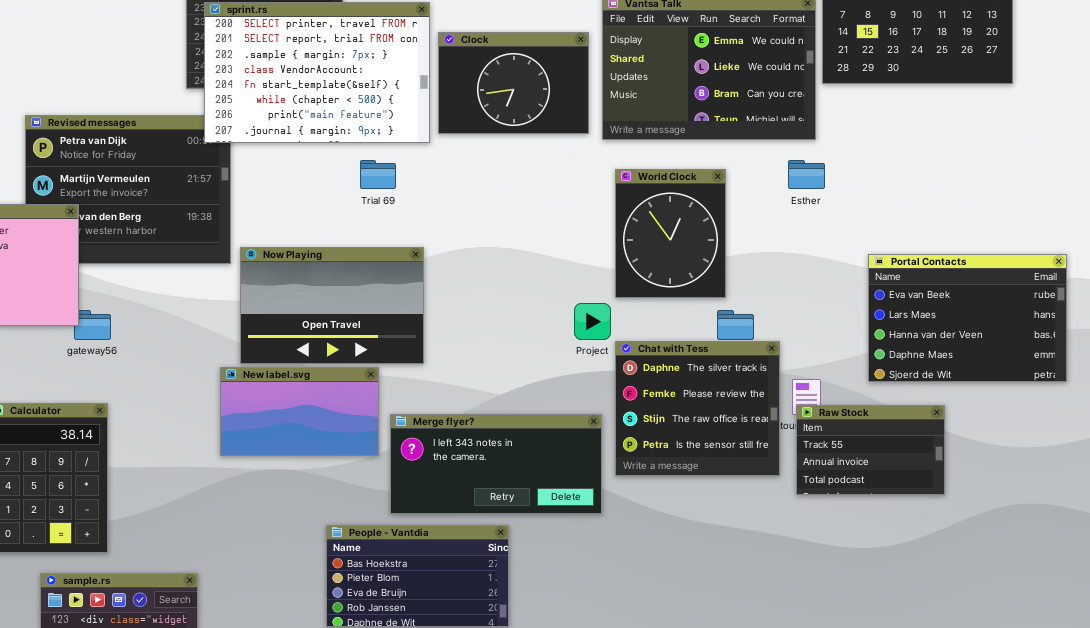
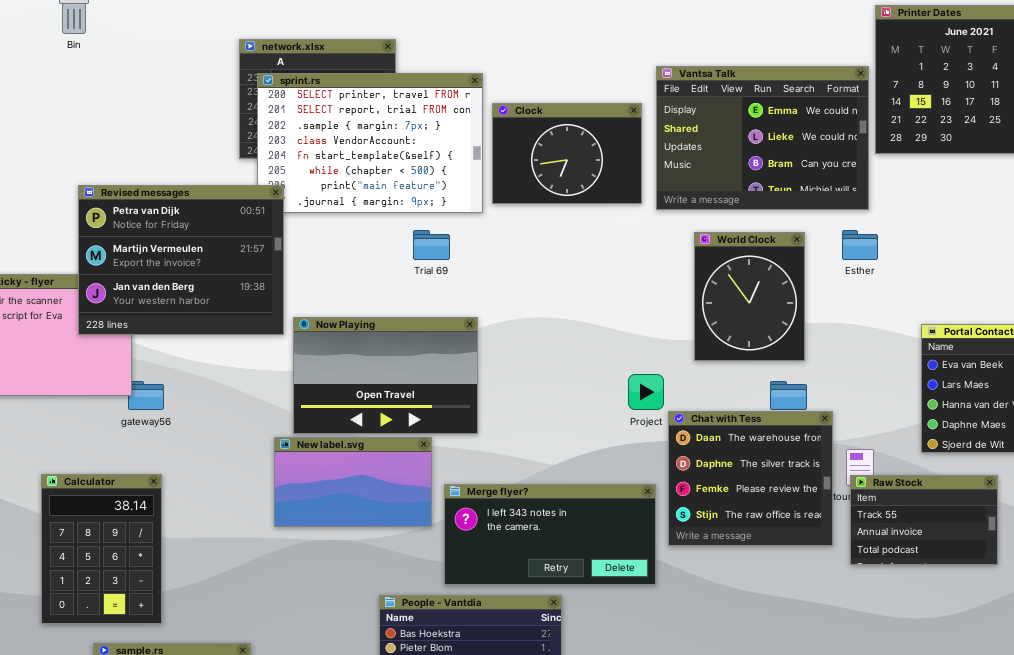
Revised messages: [25,115,231,264] -> [78,185,284,335], raised
World Clock: [615,169,726,298] -> [694,232,805,361], moved
Chat with Tess: [615,341,780,476] -> [668,411,833,546], scrolled up 1 row

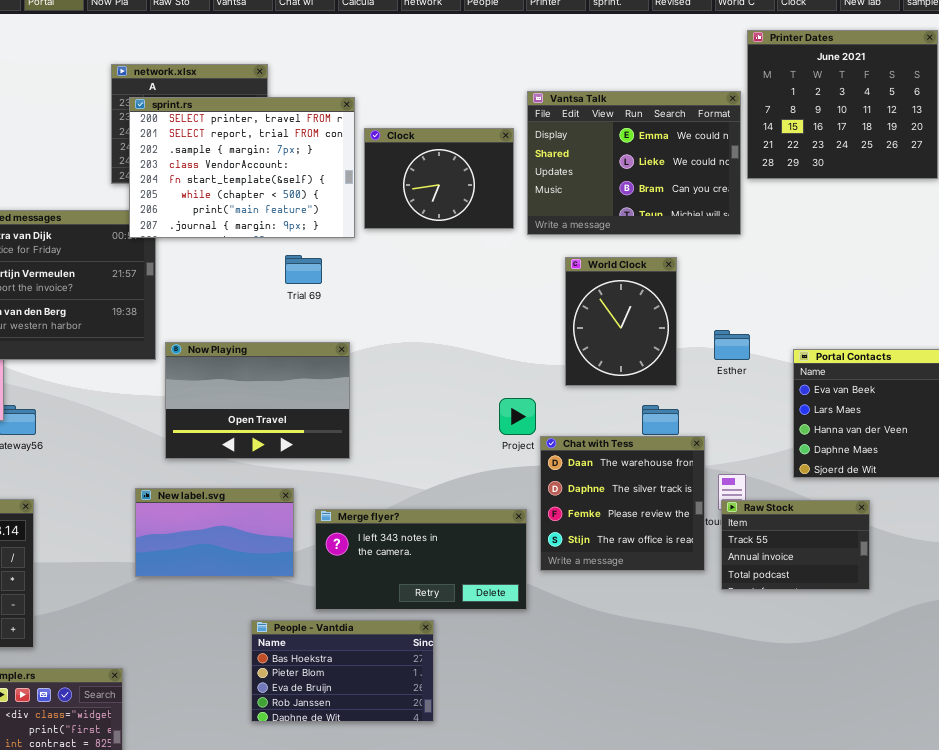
sprint.rs: [257,73,483,213] -> [129,97,355,238], raised
Esther: [842,230,878,260] -> [714,330,750,360], moved
New label.svg: [274,437,432,527] -> [135,488,294,577], moved

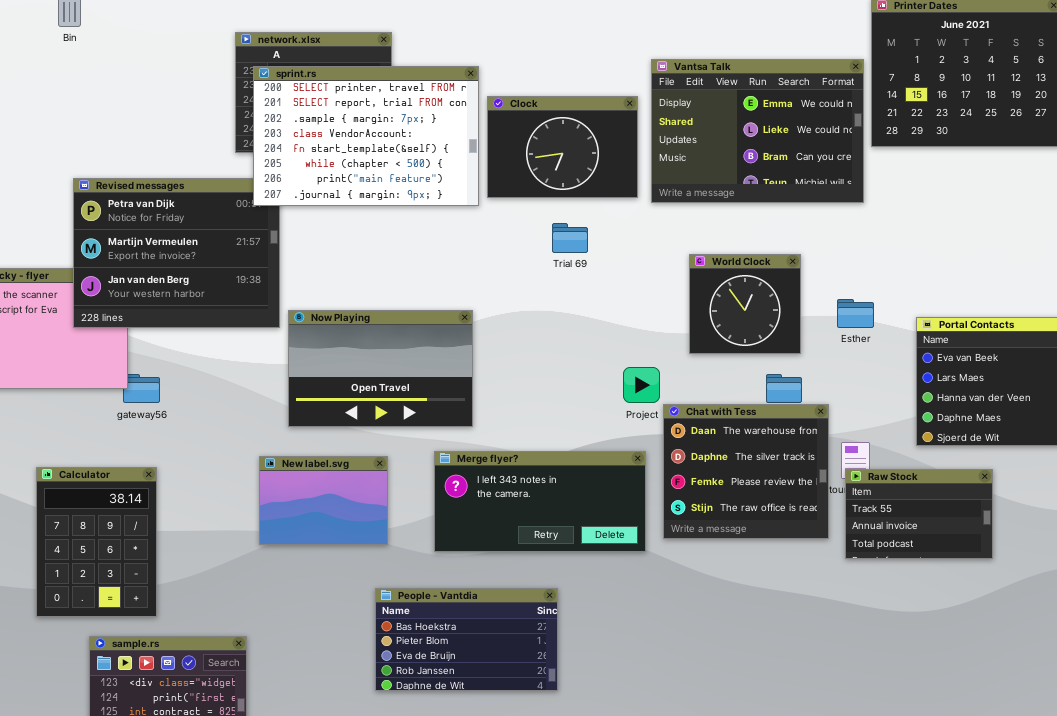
Trial 69: [285,255,322,284] -> [552,223,588,253], moved
World Clock: [565,257,677,386] -> [689,254,801,354], resized
New label.svg: [135,488,294,577] -> [259,456,388,545], resized
Merge flyer?: [315,509,527,610] -> [434,451,646,552], moved

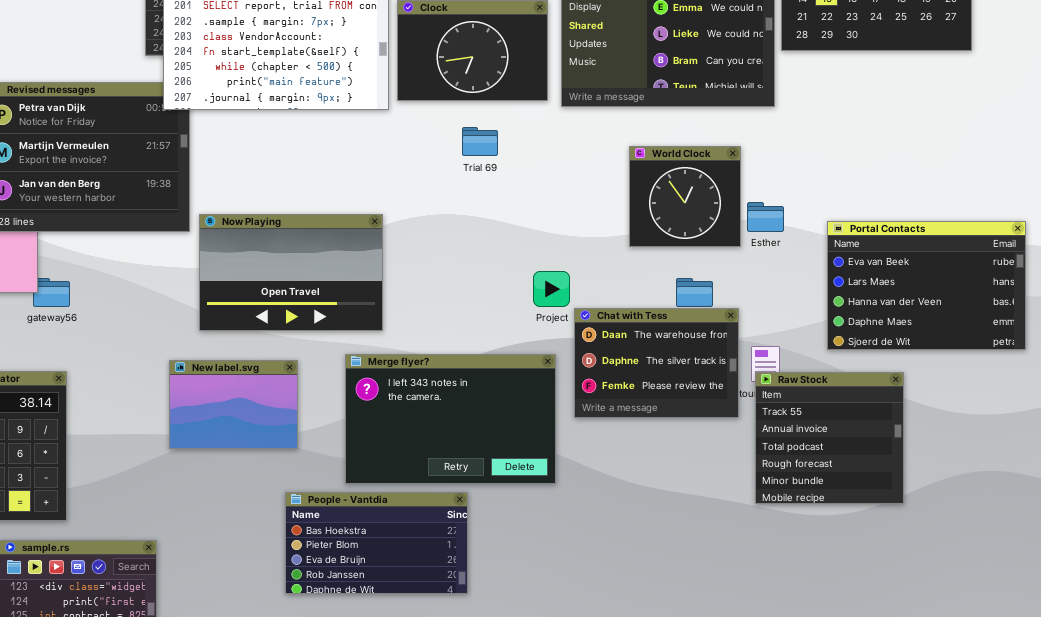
World Clock: [689,254,801,354] -> [629,146,741,247], moved
Chat with Tess: [663,404,829,539] -> [574,308,739,418], resized
Merge flyer?: [434,451,646,552] -> [345,354,556,484], resized
Raw Stock: [845,469,993,559] -> [755,372,904,504], resized

